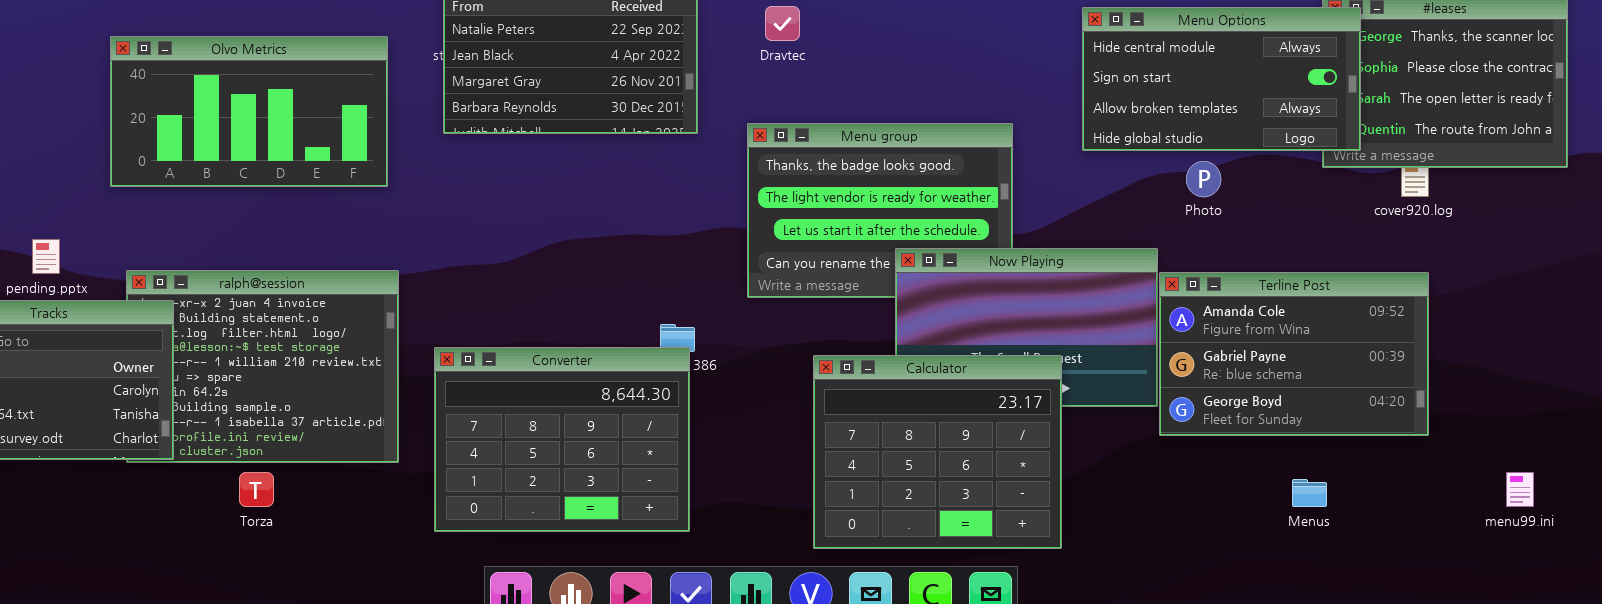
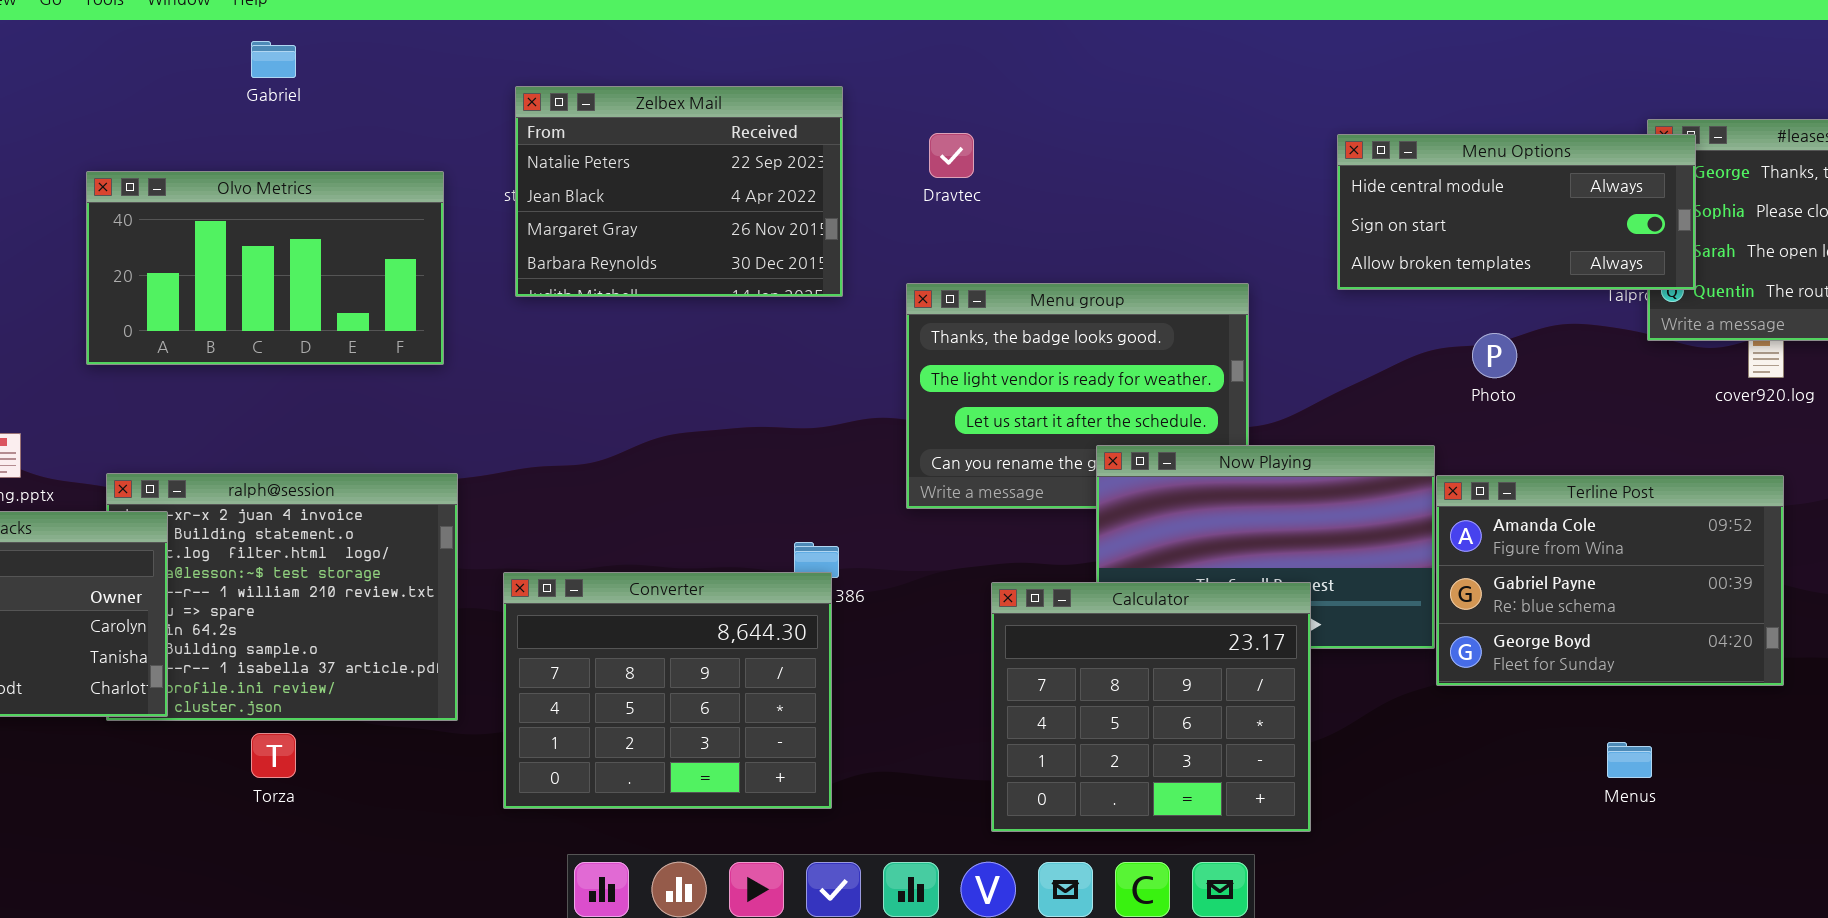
Menu Options: [1082,7,1361,151] -> [1337,134,1696,290], resized

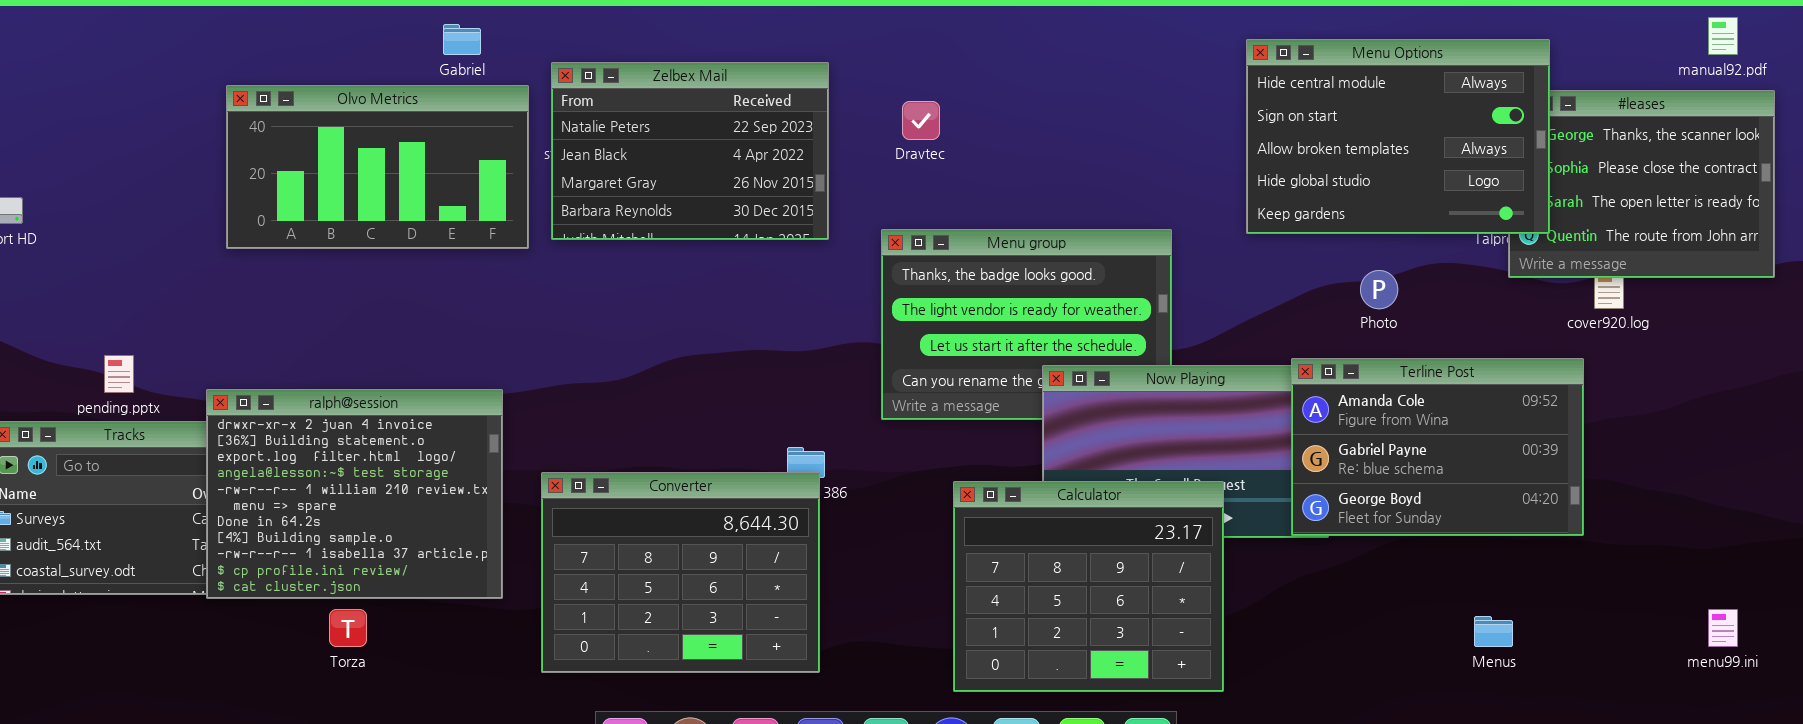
Gabriel: [251,41,296,78] -> [443,24,481,55], moved
Menu Options: [1337,134,1696,290] -> [1246,39,1550,234], resized
Olvo Metrics: [86,171,444,365] -> [226,85,529,249], moved
ralph@session: [106,473,458,721] -> [206,389,503,599], raised
Terline Post: [1436,475,1784,686] -> [1291,358,1584,536], moved

